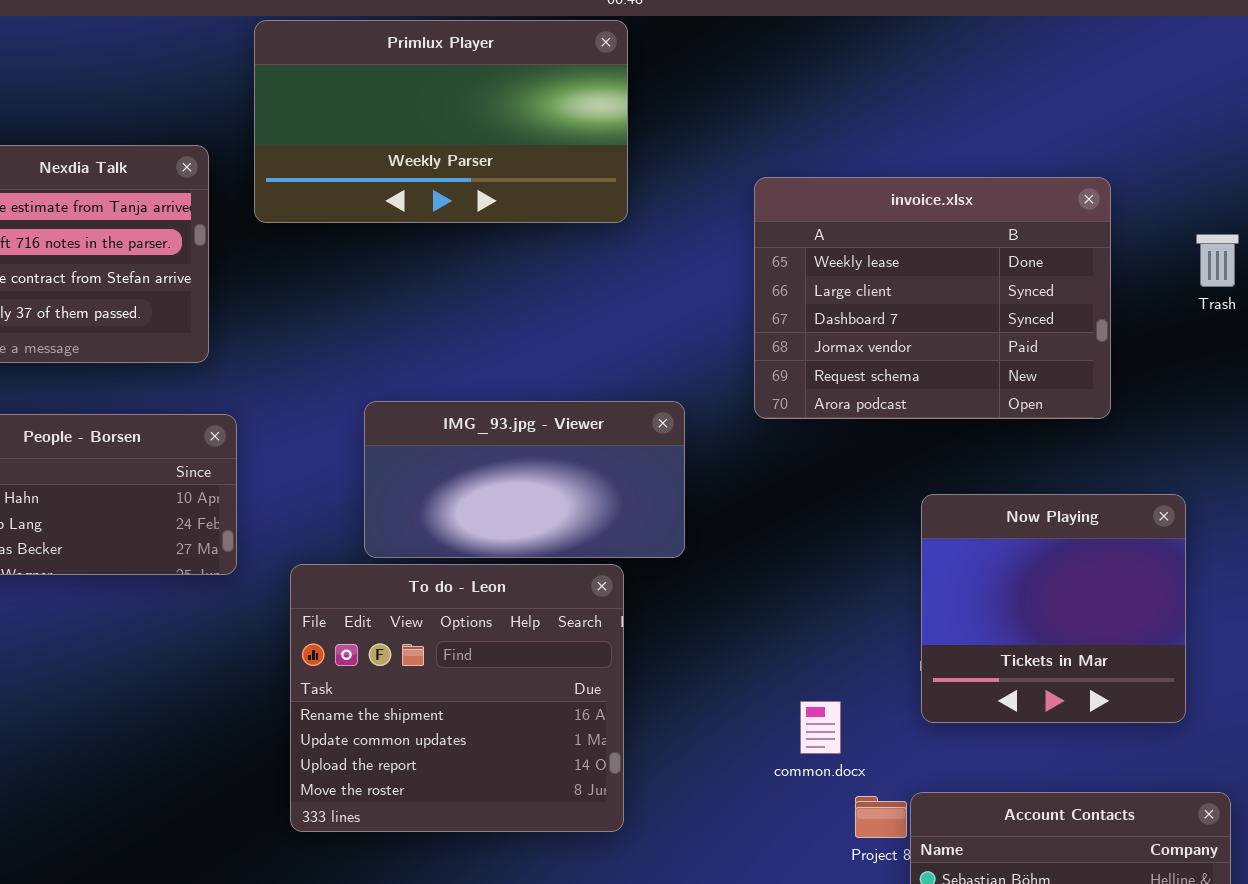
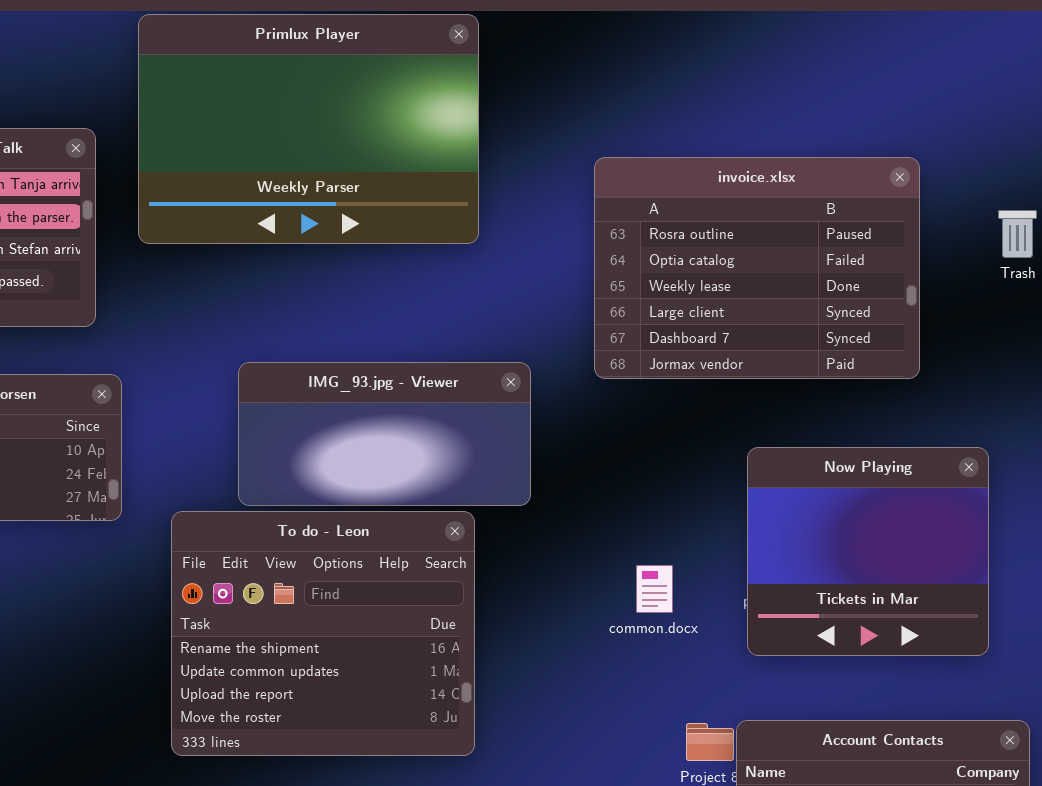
Primlux Player: [254,20,628,223] -> [138,14,479,244], resized
invoice.xlsx: [754,177,1111,419] -> [594,157,920,379], scrolled up 2 rows
common.docx: [800,701,841,754] -> [636,565,673,613], moved

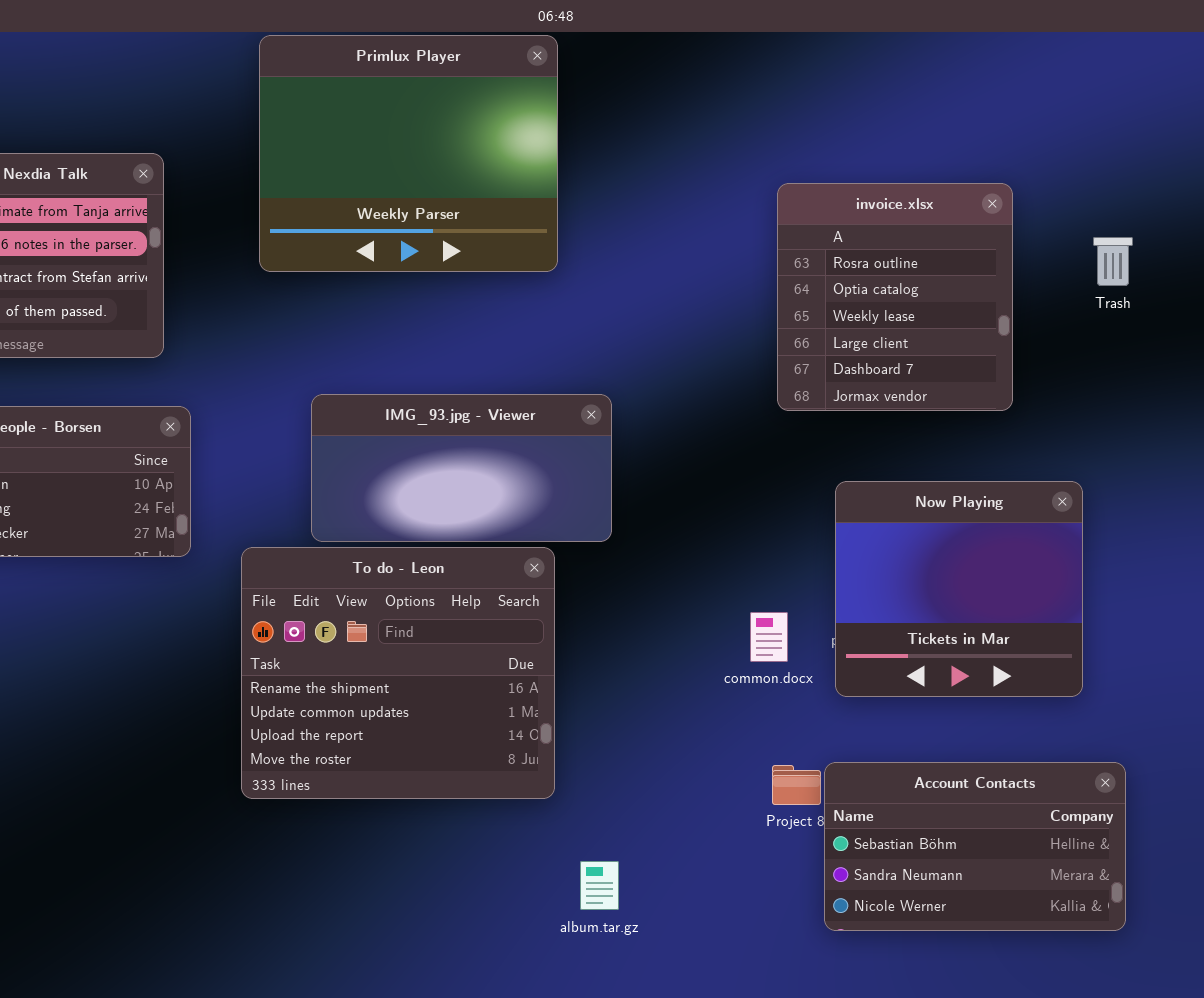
Primlux Player: [138,14,479,244] -> [259,35,558,272], resized
invoice.xlsx: [594,157,920,379] -> [777,183,1013,411], resized
common.docx: [636,565,673,613] -> [750,612,788,662], moved

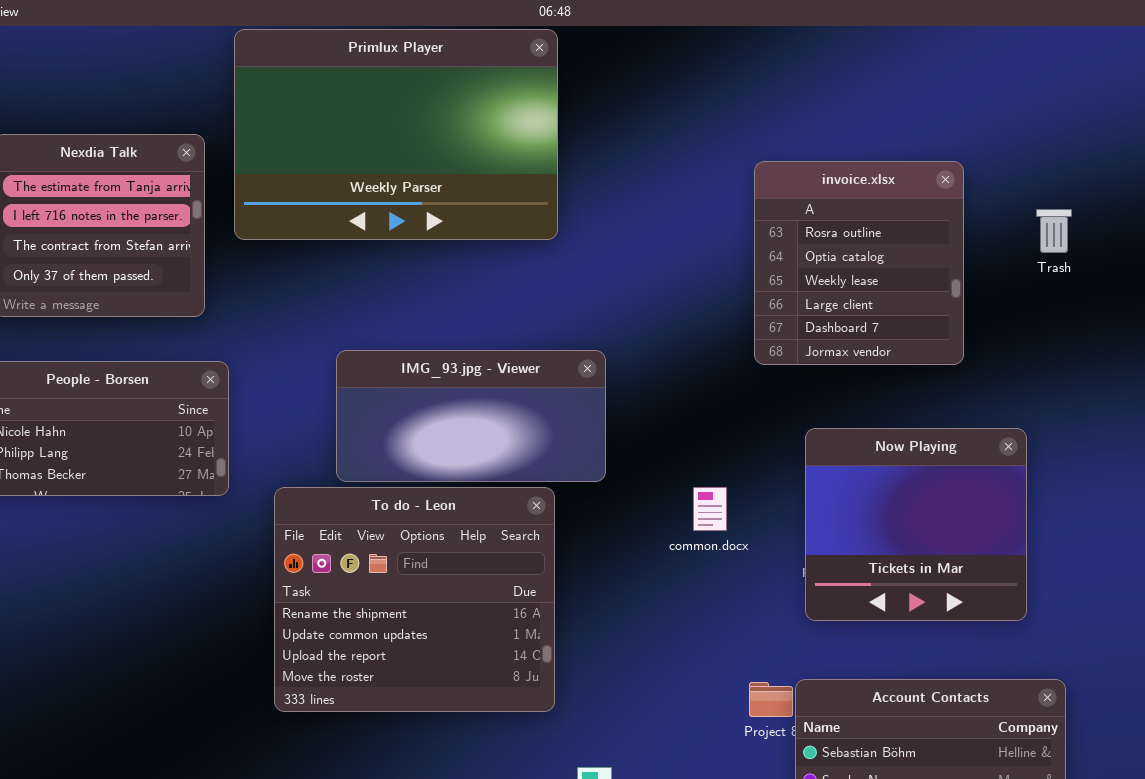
Primlux Player: [259,35,558,272] -> [234,29,558,240], resized
common.docx: [750,612,788,662] -> [693,487,727,531], moved

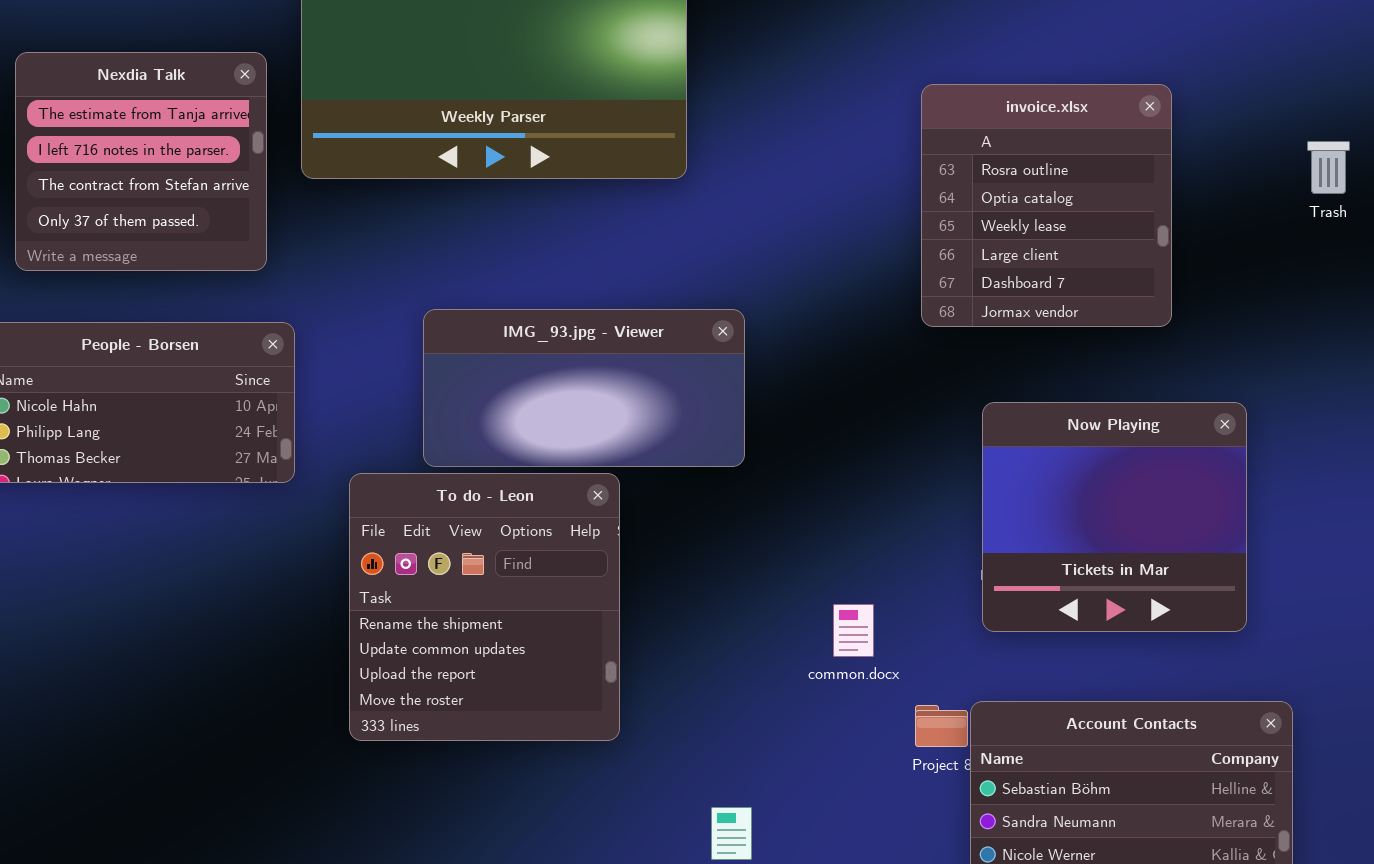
Trash: [1036,209,1072,253] -> [1307,141,1350,194], moved
To do - Leon: [274,487,555,712] -> [349,473,620,741], resized
common.docx: [693,487,727,531] -> [833,604,874,657], moved

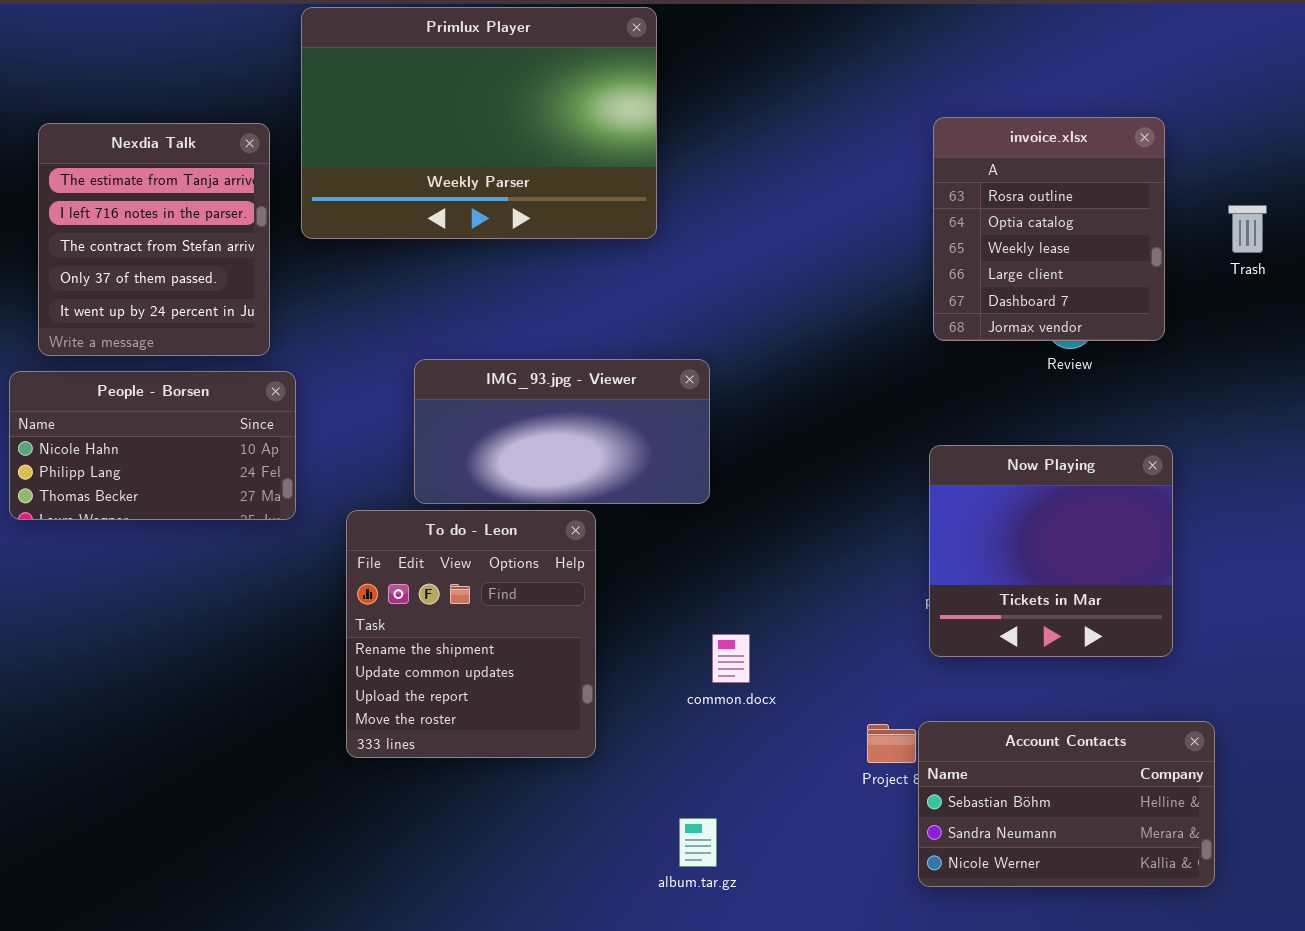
Nexdia Talk: [15,52,267,271] -> [38,123,270,356], resized
invoice.xlsx: [921,84,1172,327] -> [933,117,1165,341], moved
common.docx: [833,604,874,657] -> [712,634,750,683], moved

